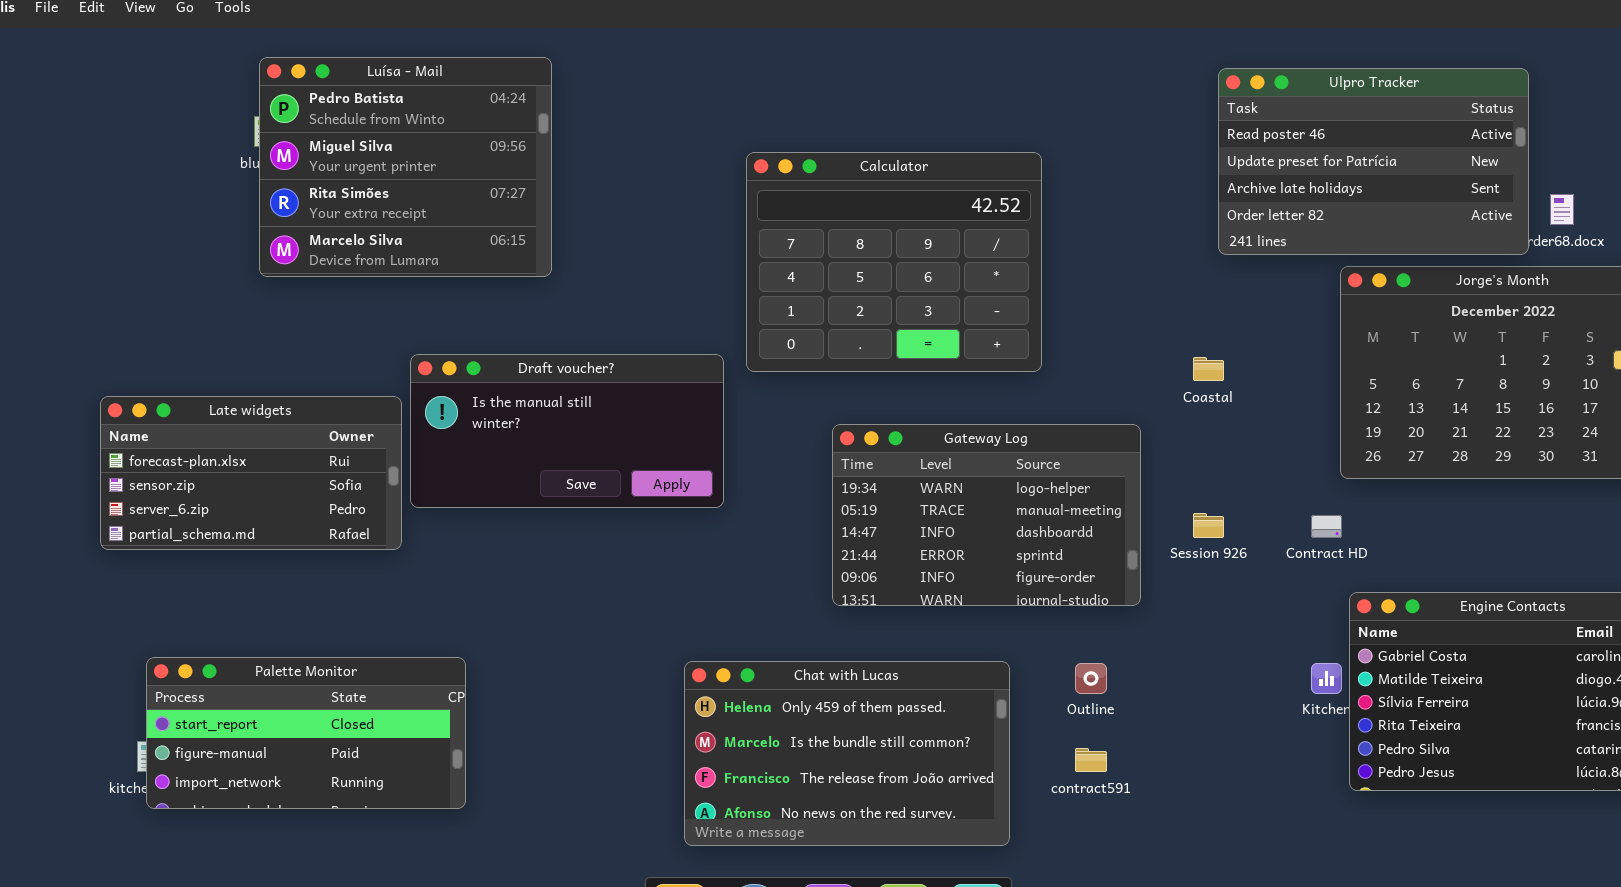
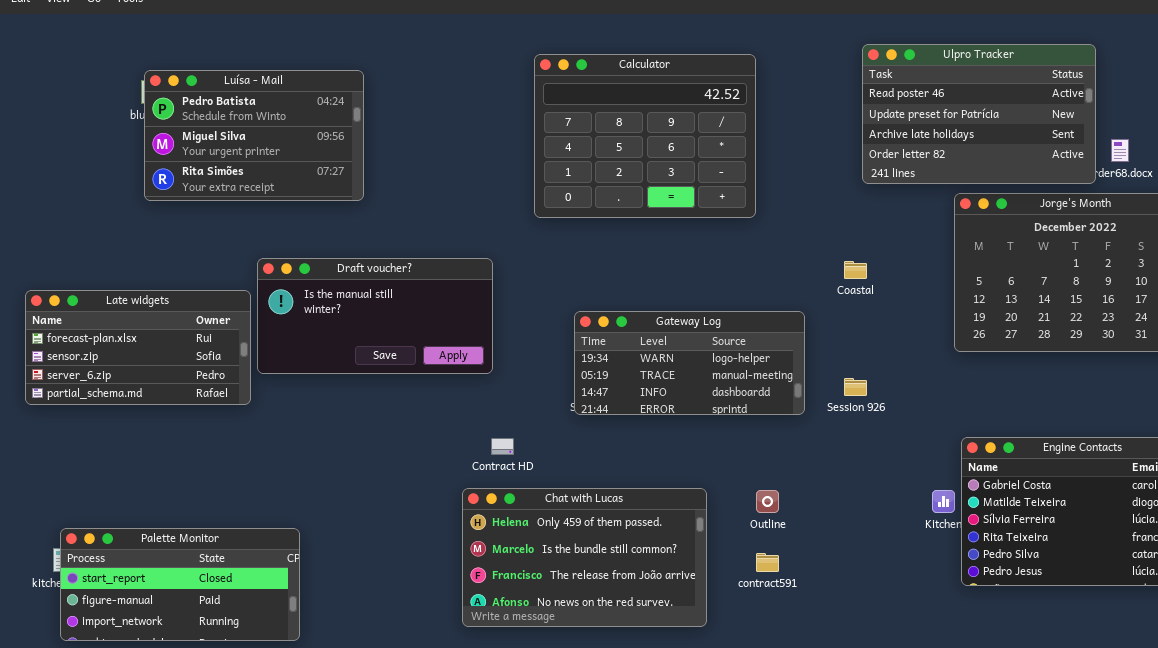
Luísa - Mail: [259,57,552,277] -> [144,70,364,201], resized
Calculator: [746,152,1042,372] -> [534,54,756,218], moved
Gateway Log: [832,424,1141,606] -> [574,311,805,415], resized
Contract HD: [1311,515,1342,538] -> [491,438,514,455], moved
Palette Monitor: [146,657,466,809] -> [60,528,300,641], moved

